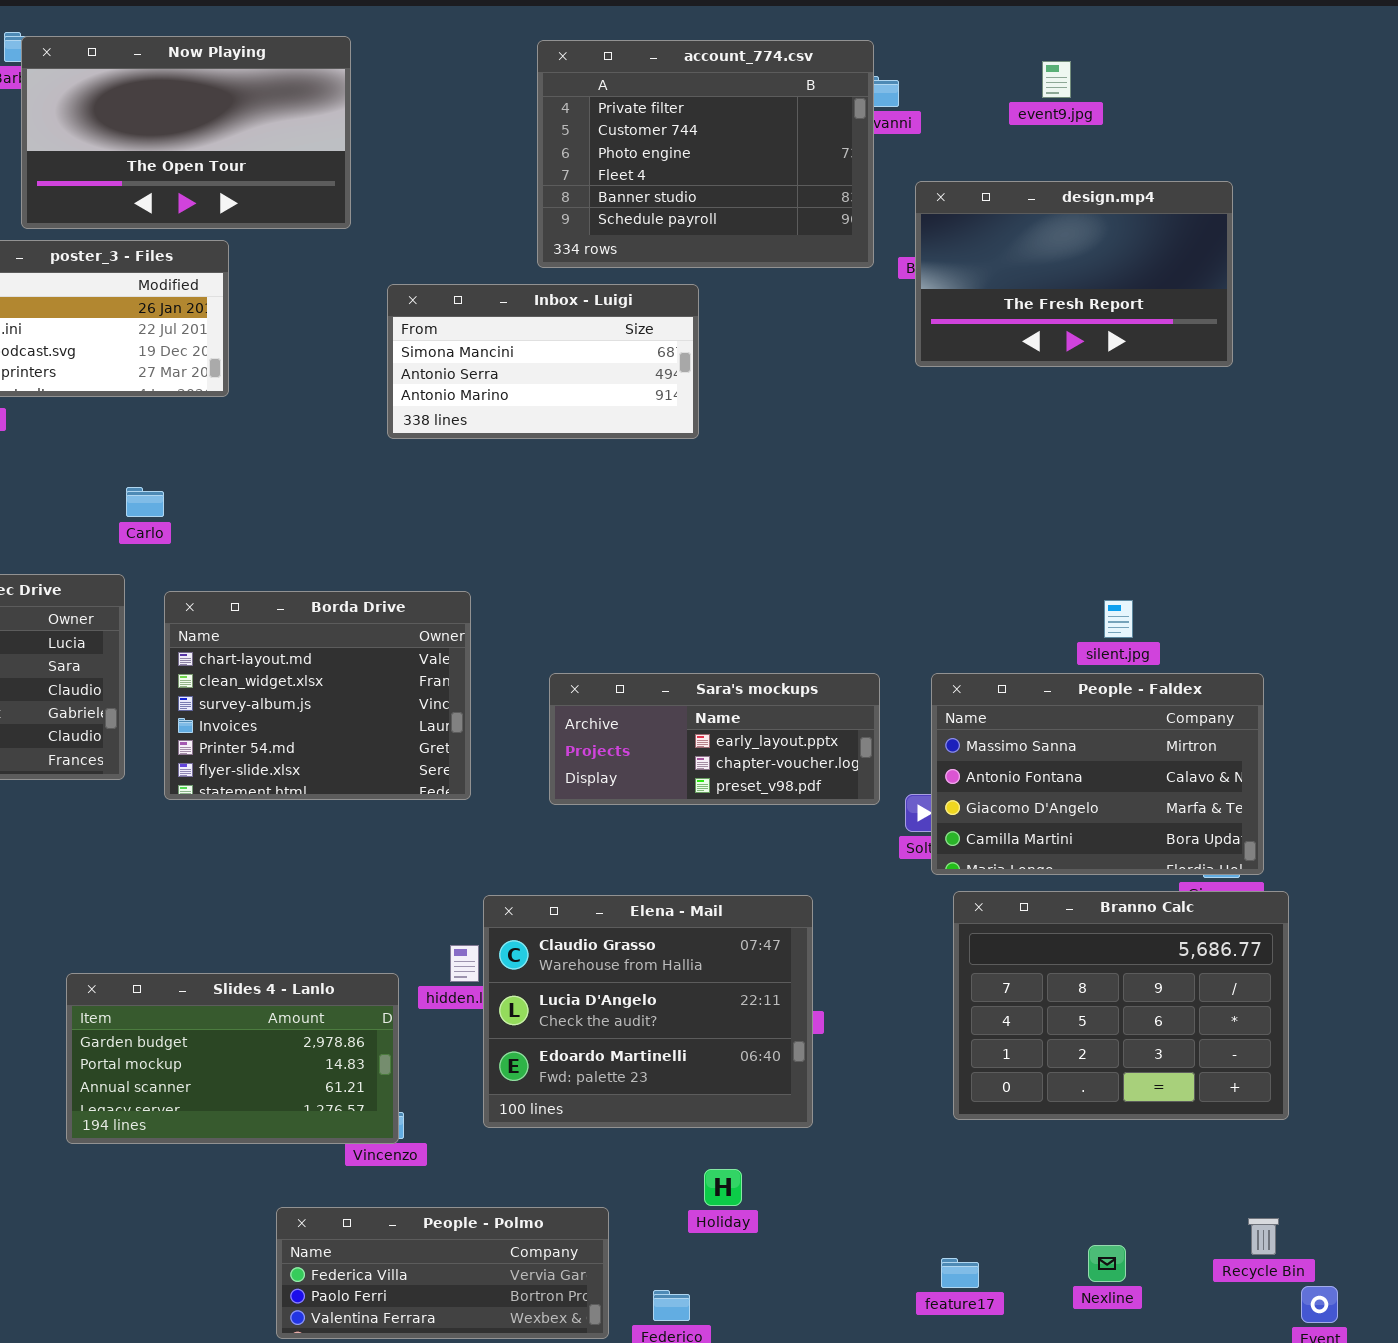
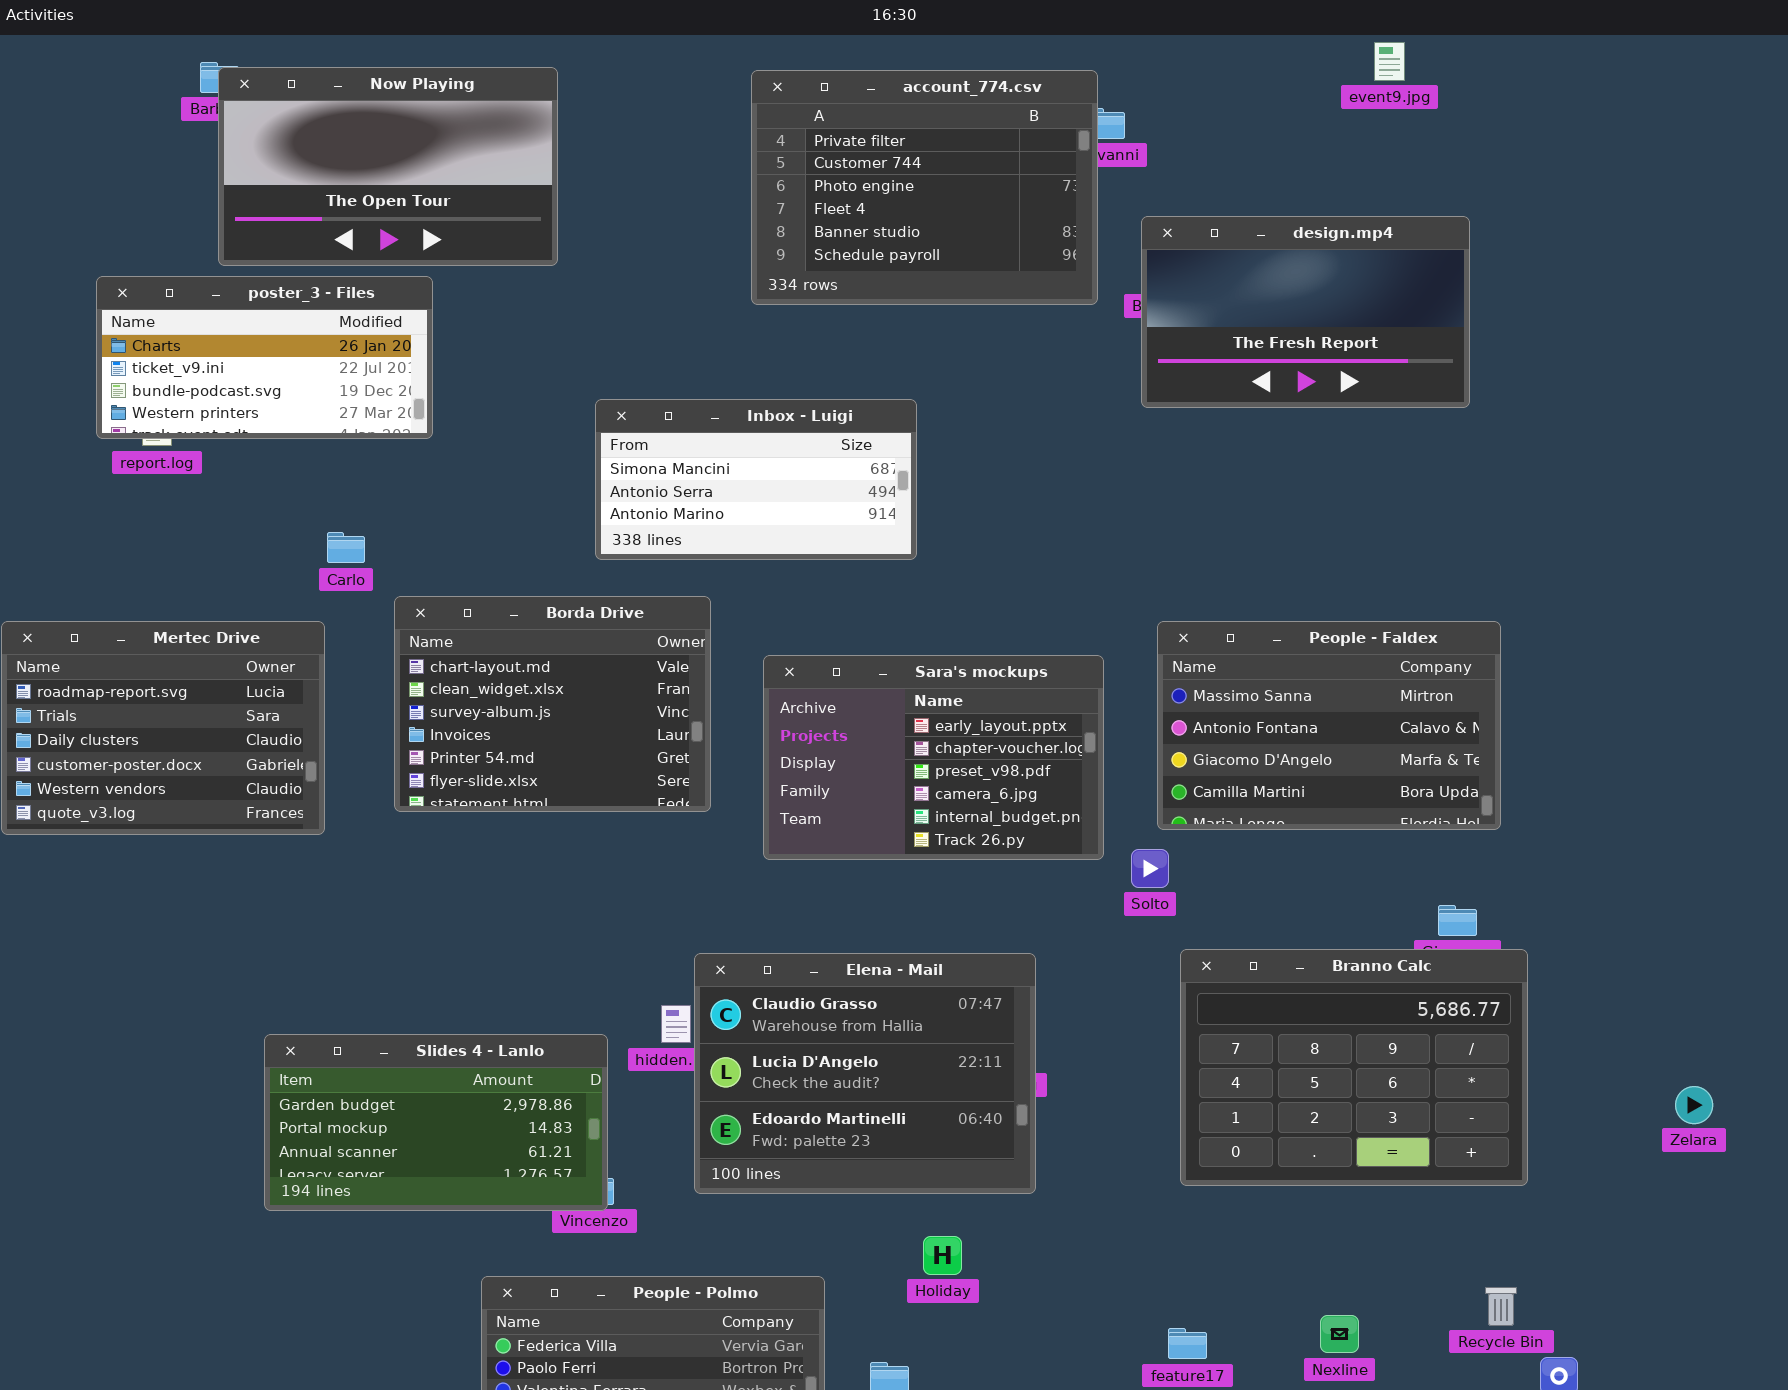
event9.jpg: [1042,61,1071,98] -> [1374,42,1405,81], moved
Inbox - Luigi: [387,284,699,439] -> [595,399,917,560], moved
Borda Drive: [164,591,471,800] -> [394,596,711,812], moved
Sara's mockups: [549,673,880,805] -> [763,655,1104,860], resized
People - Faldex: [931,673,1264,875] -> [1157,621,1501,830], moved

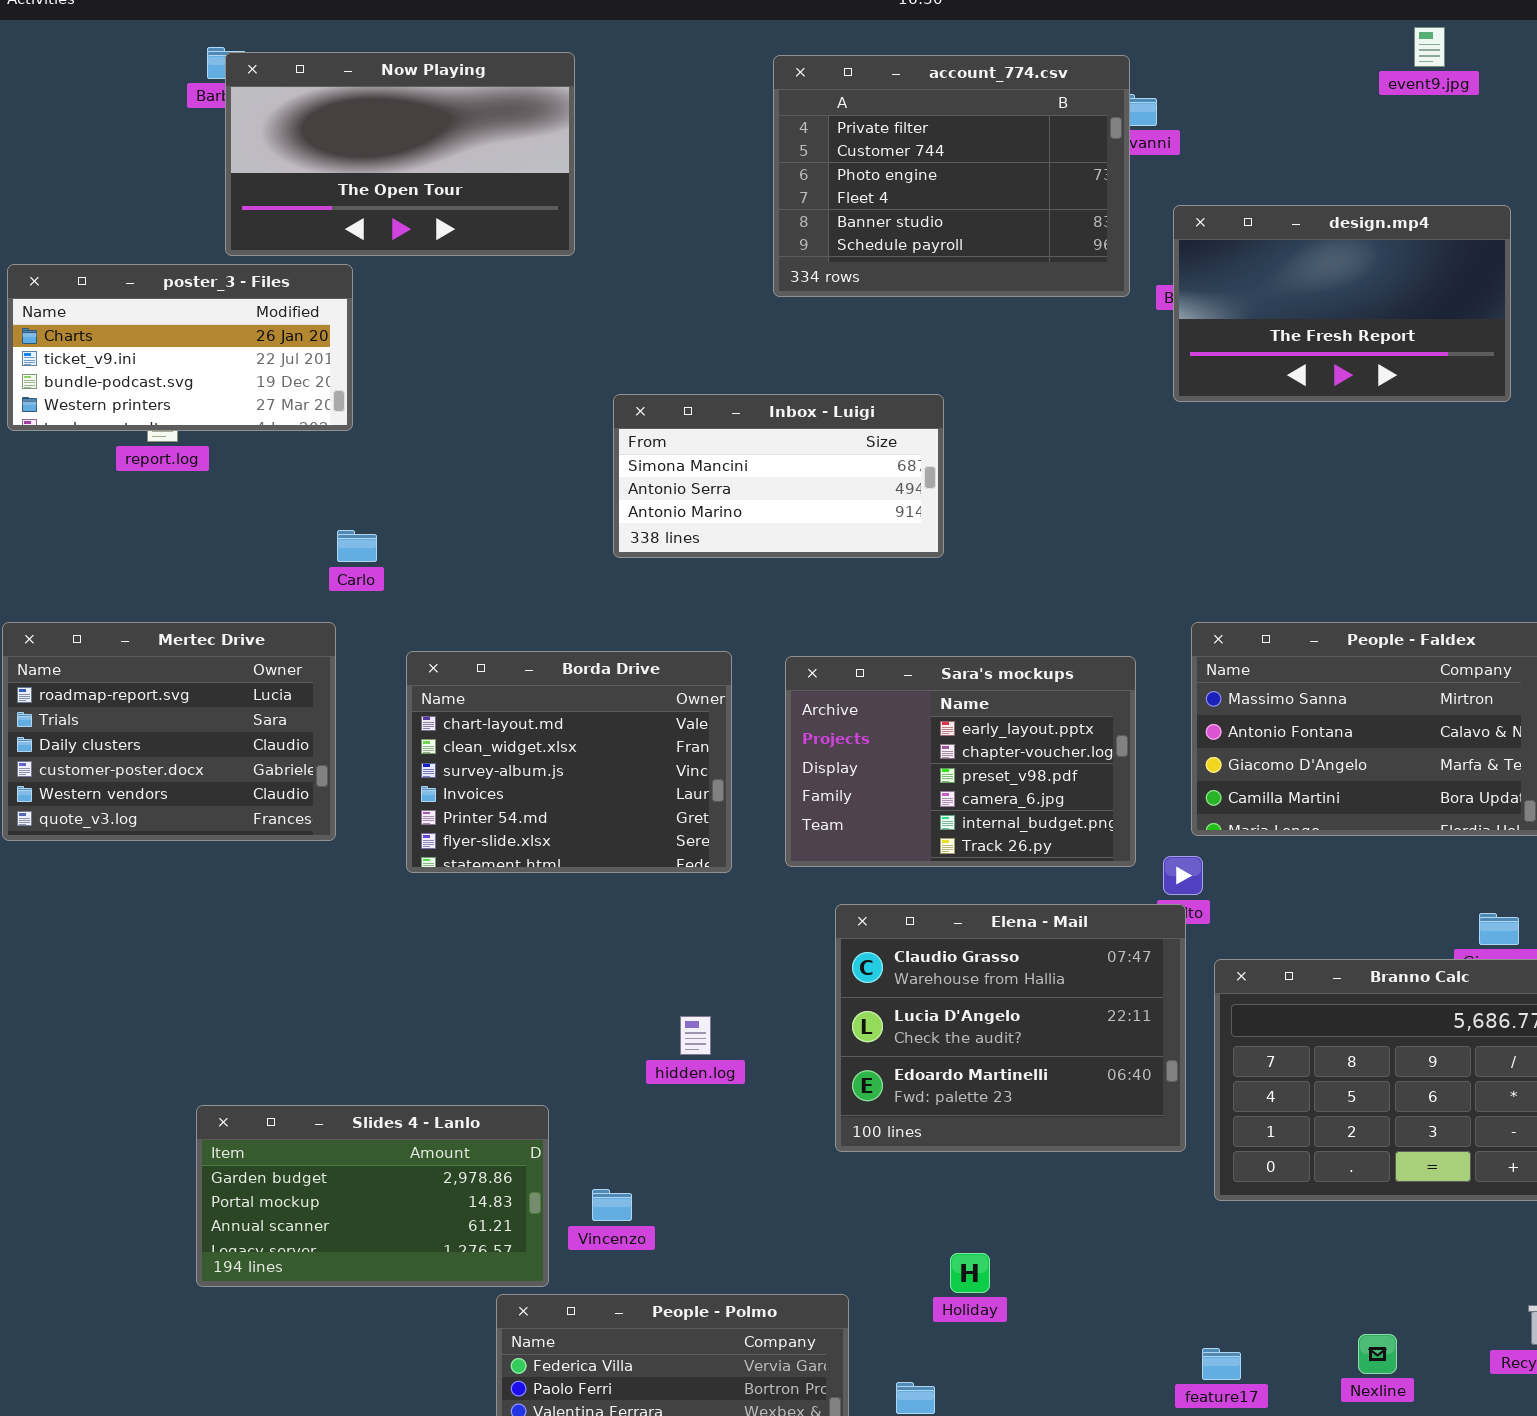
poster_3 - Files: [96,276,433,439] -> [7,264,353,431], moved
Borda Drive: [394,596,711,812] -> [406,651,732,873], moved
Elena - Mail: [694,953,1036,1194] -> [835,904,1186,1152], moved
Slides 4 - Lanlo: [264,1034,608,1211] -> [196,1105,549,1287], moved

